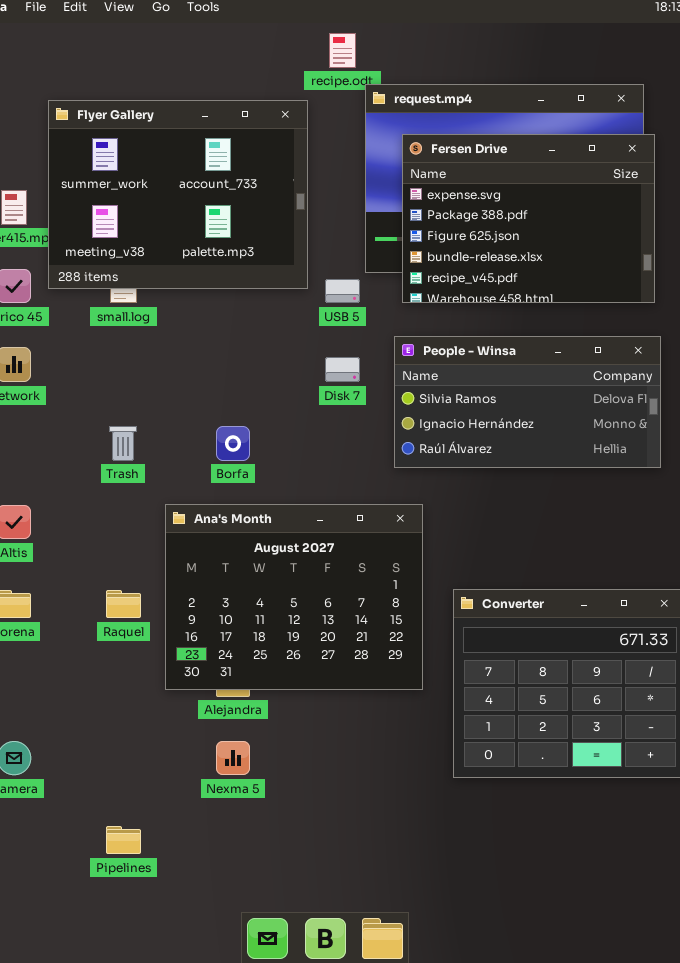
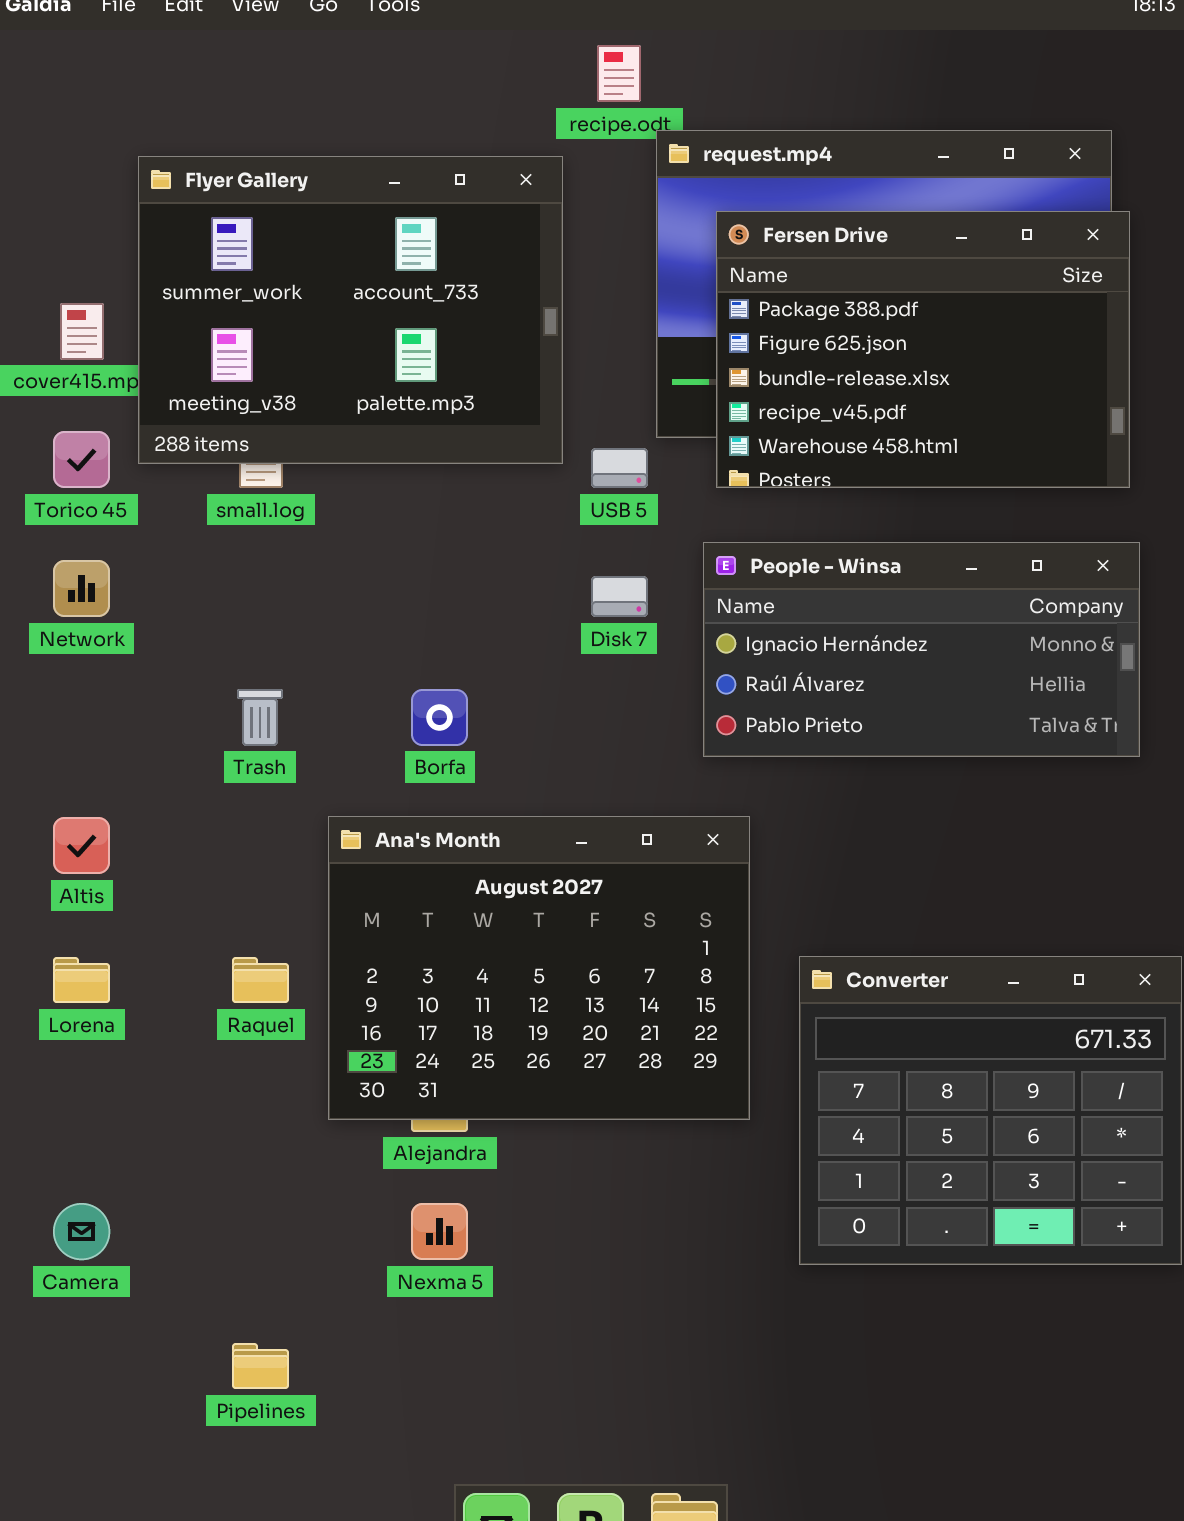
Fersen Drive: [402,134,655,303] -> [716,211,1130,488], scrolled down 1 row
People - Winsa: [394,336,661,468] -> [703,542,1140,757], scrolled down 1 row

